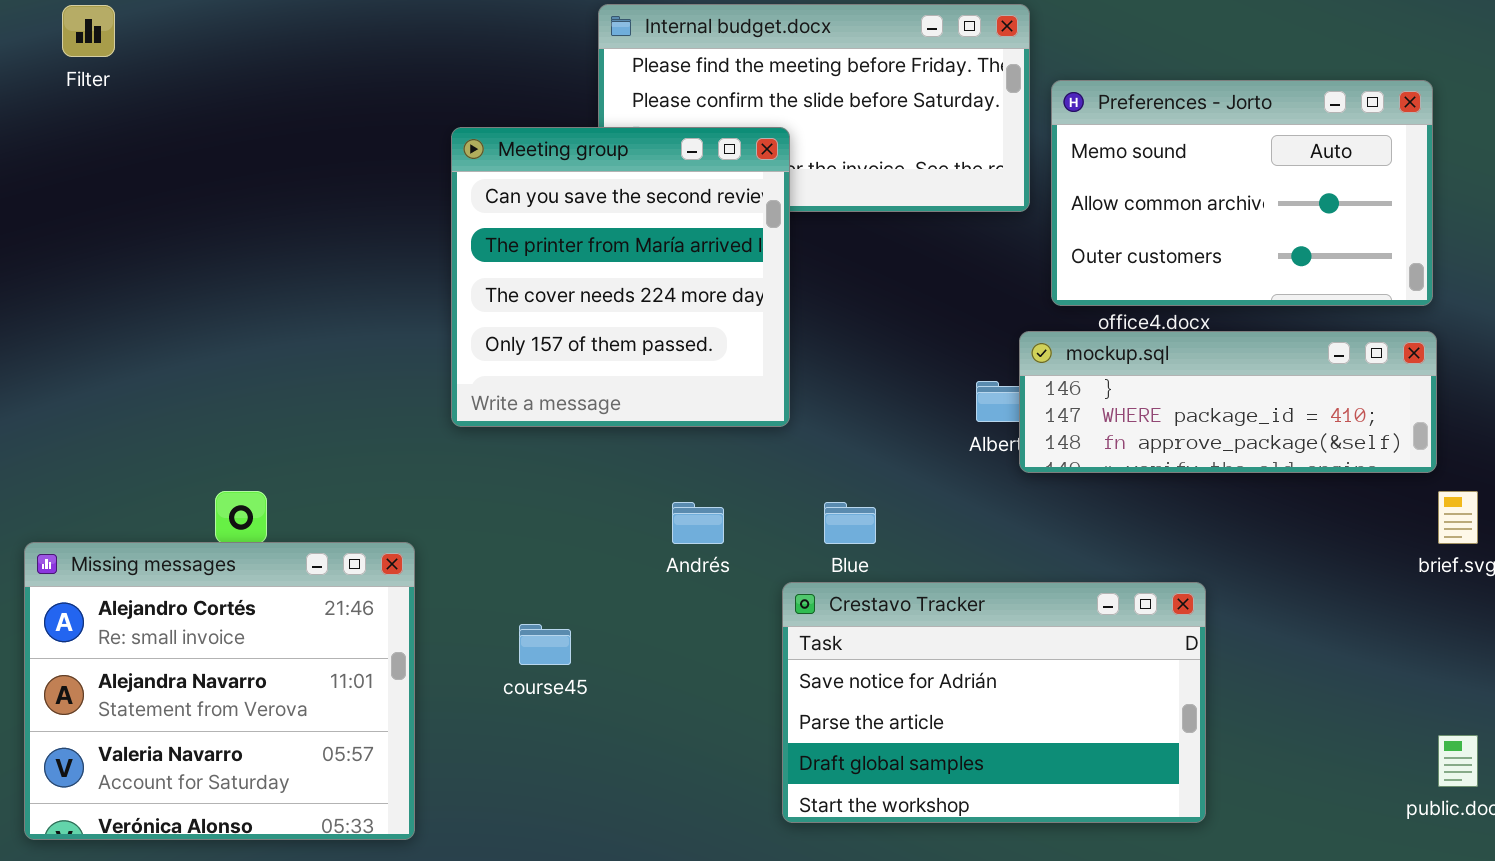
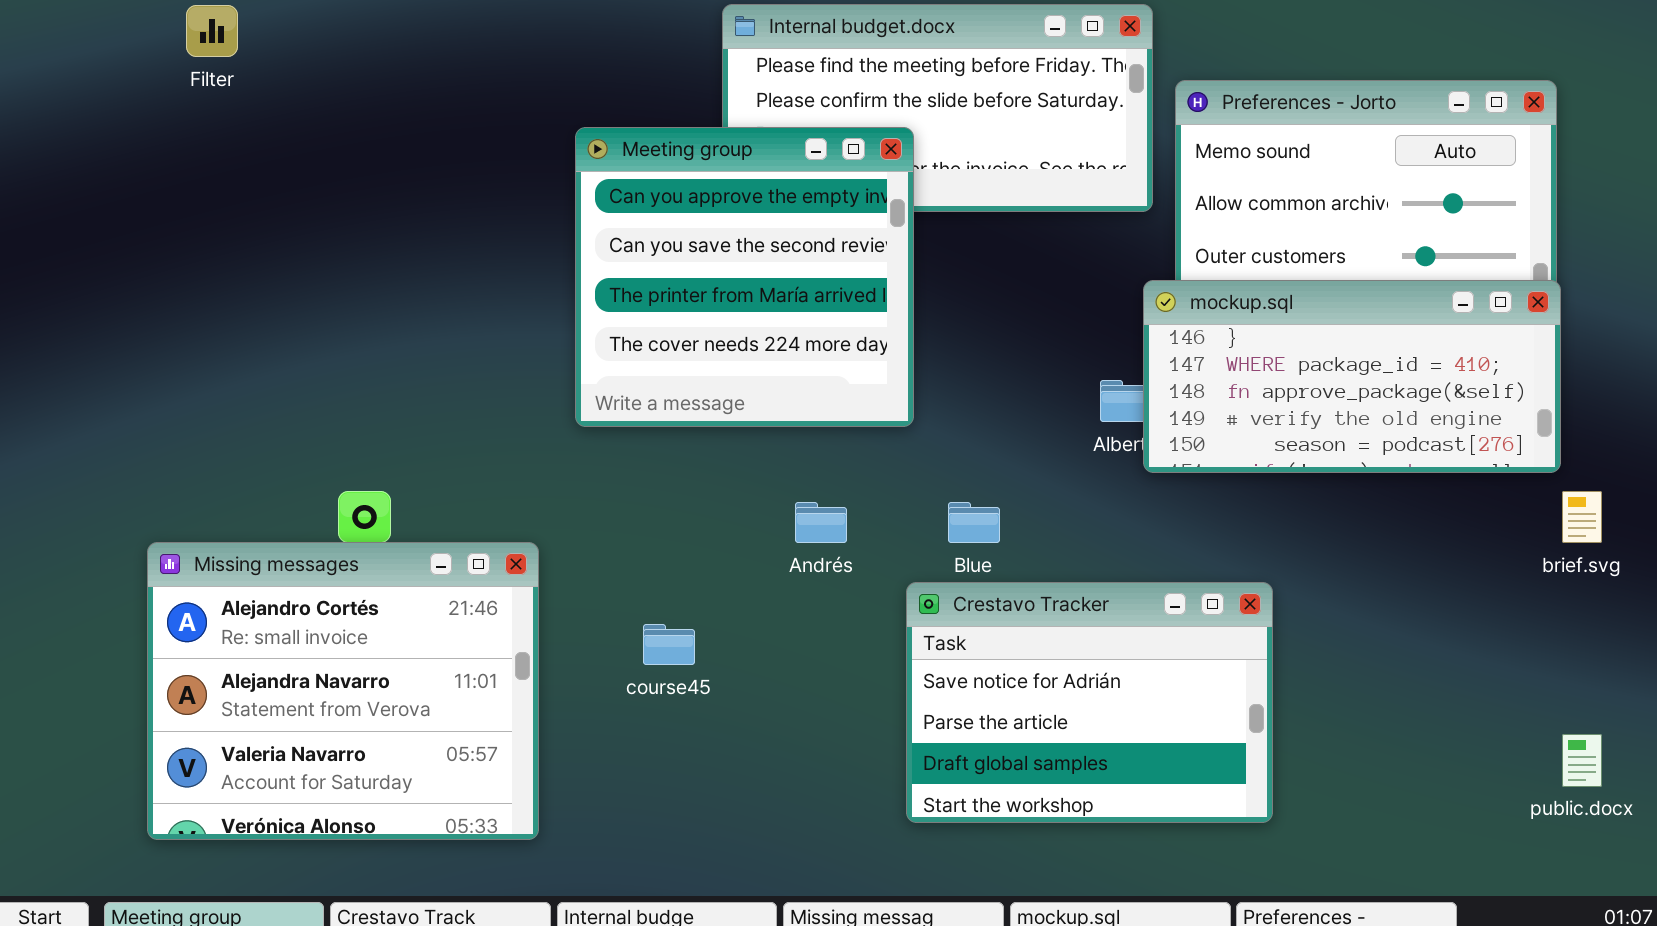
Meeting group: [451,127,790,427] -> [575,127,914,427], scrolled up 1 row
mockup.sql: [1019,331,1437,473] -> [1143,280,1561,473], resized
Crestavo Tracker: [782,582,1206,823] -> [906,582,1273,823], resized

